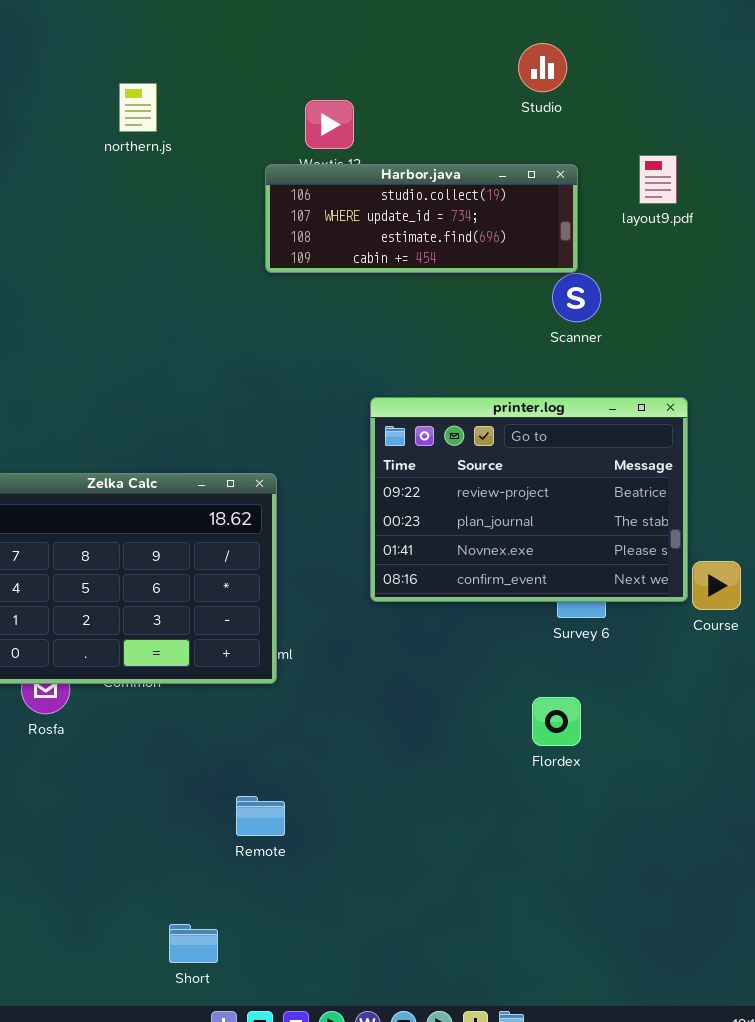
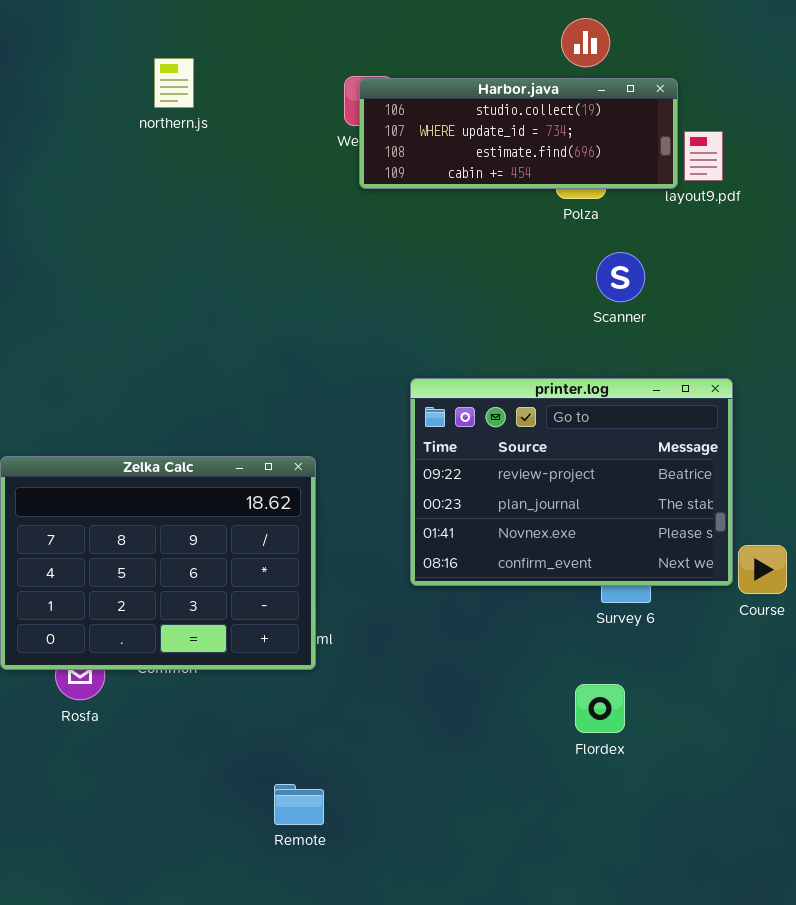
Harbor.java: [265,164,578,273] -> [359,78,678,189], moved

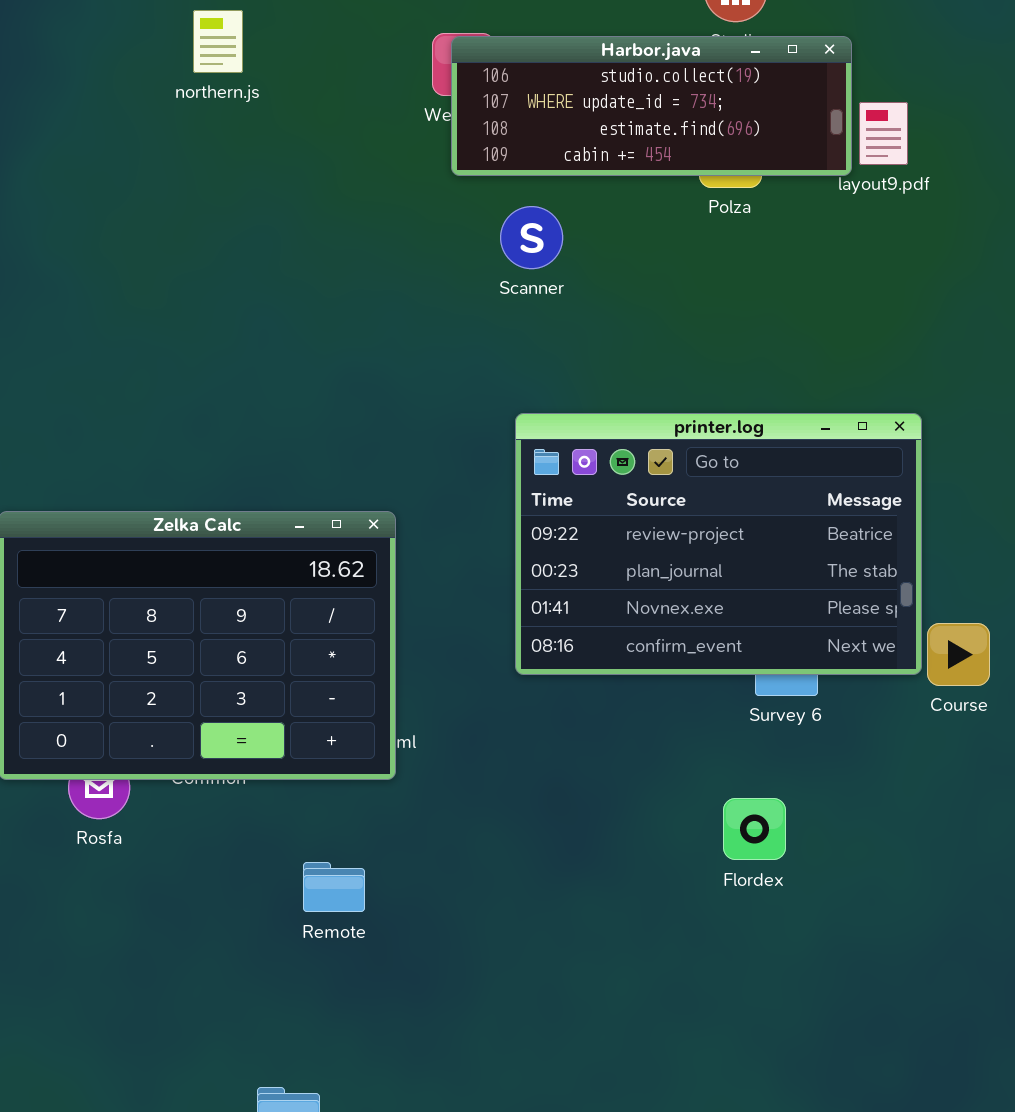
Scanner: [596,252,645,302] -> [500,206,563,269], moved
Remote: [274,784,324,825] -> [303,862,365,912], moved

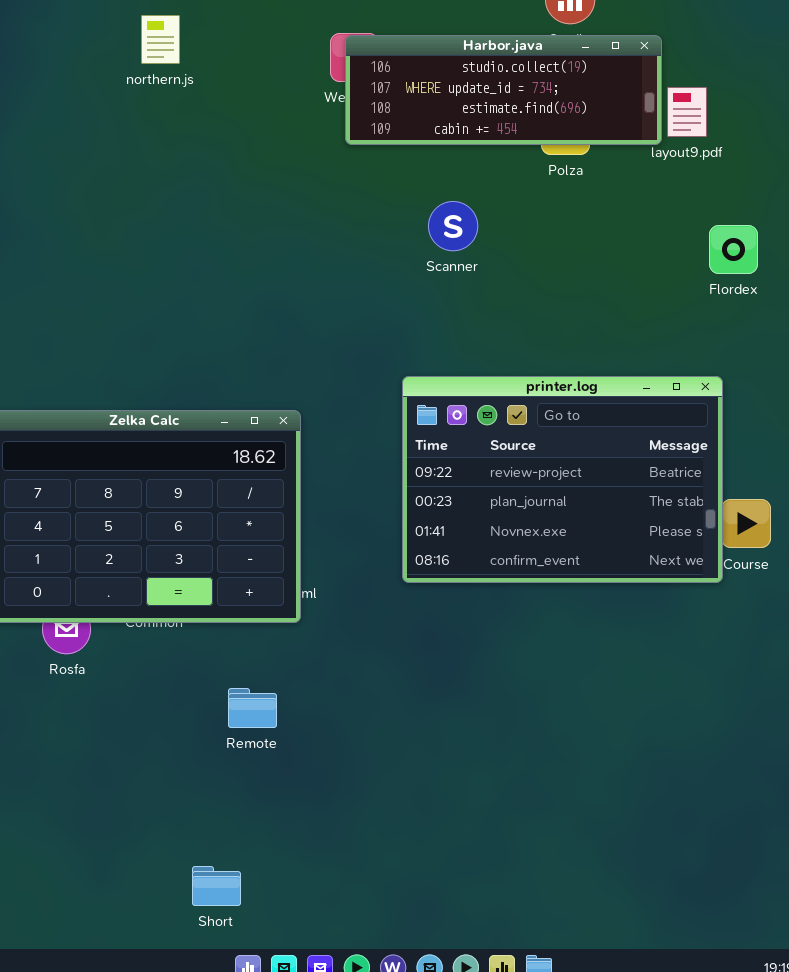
Scanner: [500,206,563,269] -> [428,201,478,251], moved
printer.log: [515,413,922,675] -> [402,376,723,583], moved
Flordex: [723,798,786,860] -> [709,225,758,274], moved

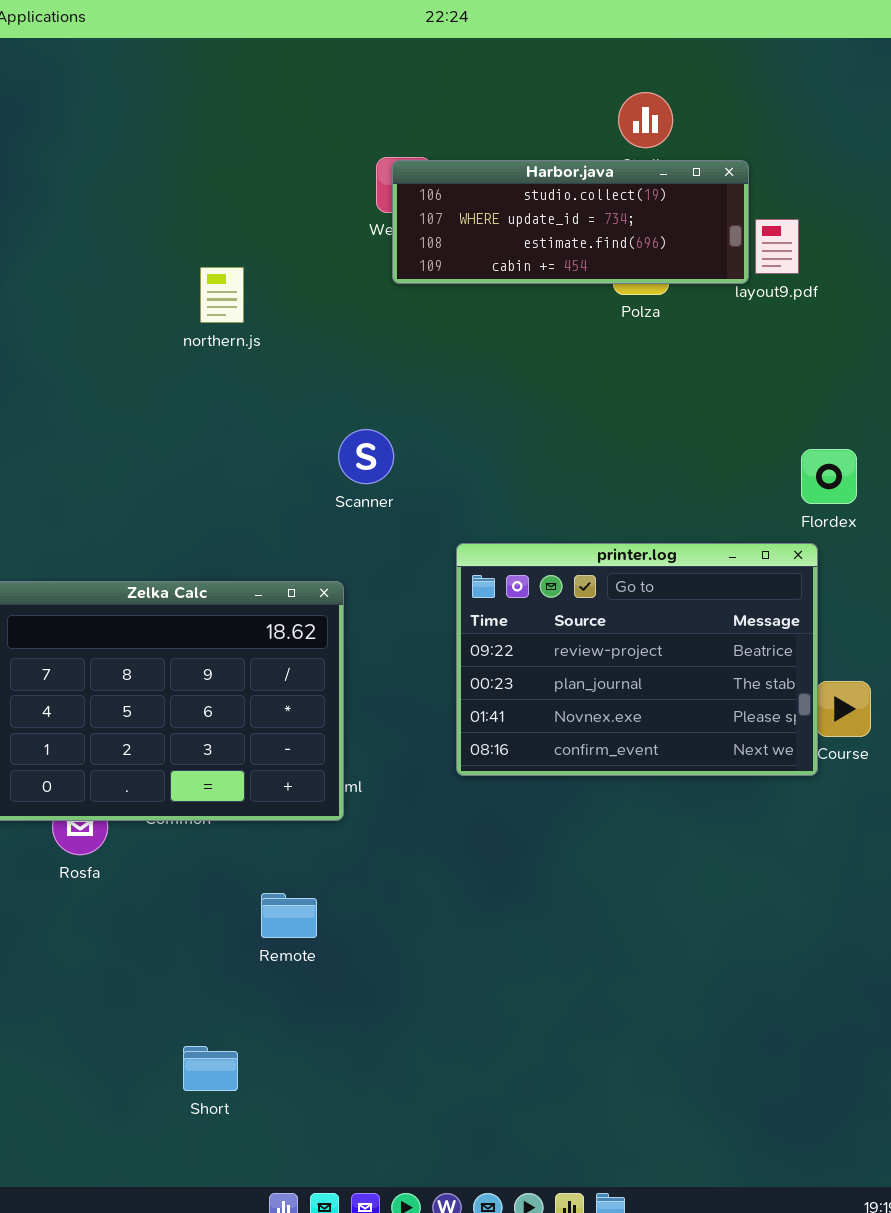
northern.js: [141,15,180,64] -> [200,267,244,323], moved
Scanner: [428,201,478,251] -> [338,429,394,484], moved
Flordex: [709,225,758,274] -> [801,449,857,504], moved
Short: [192,866,241,906] -> [183,1046,238,1091], moved

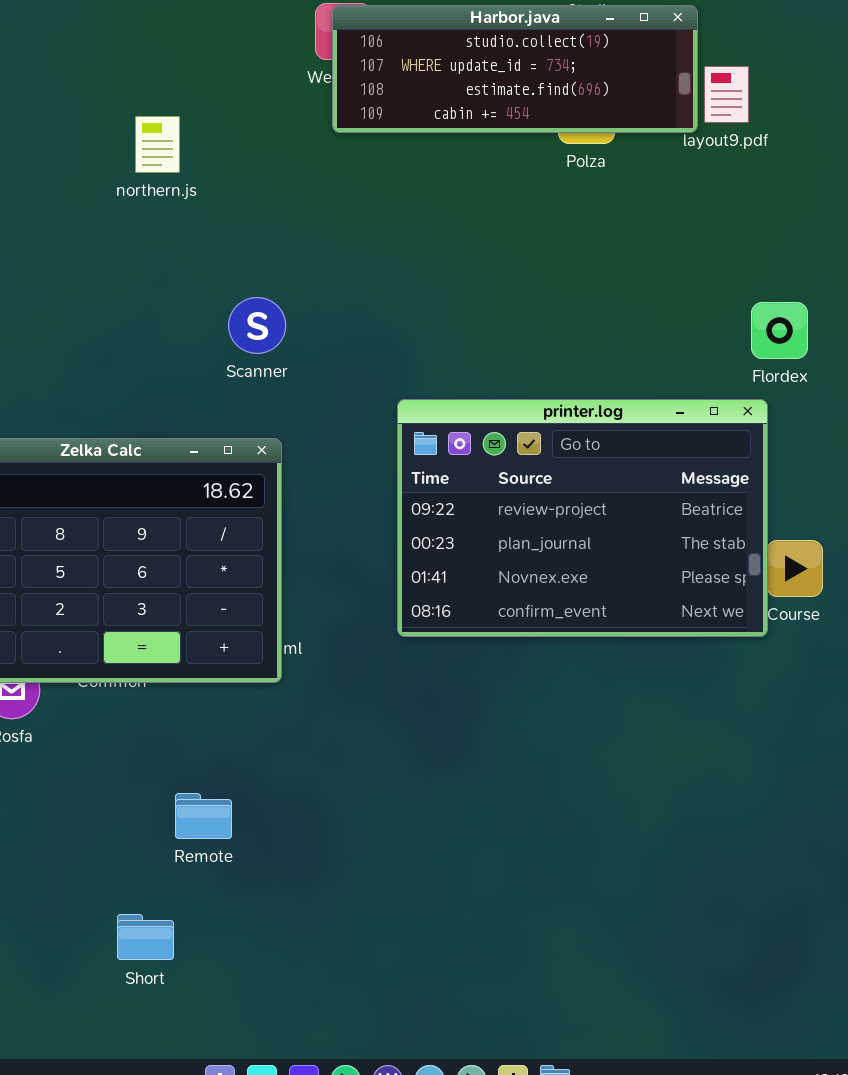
Scanner: [338,429,394,484] -> [228,297,286,354], moved
Remote: [261,893,317,938] -> [175,793,232,839], moved

